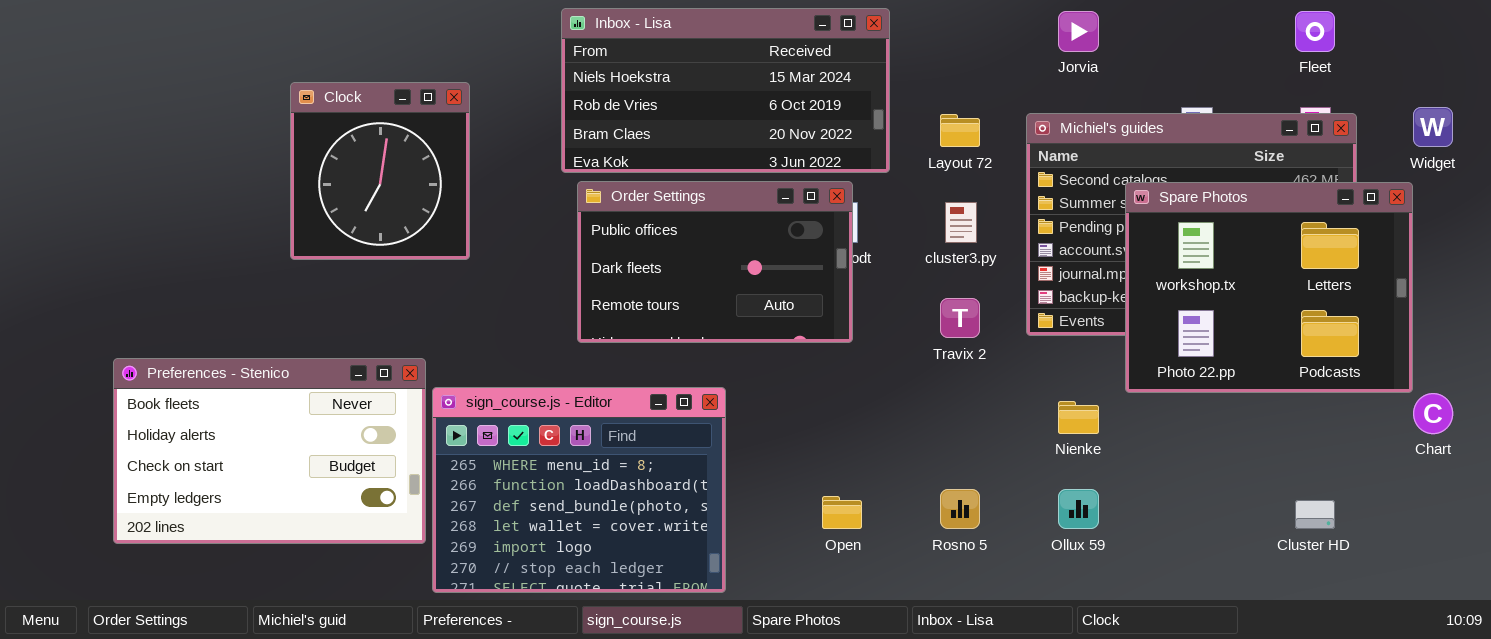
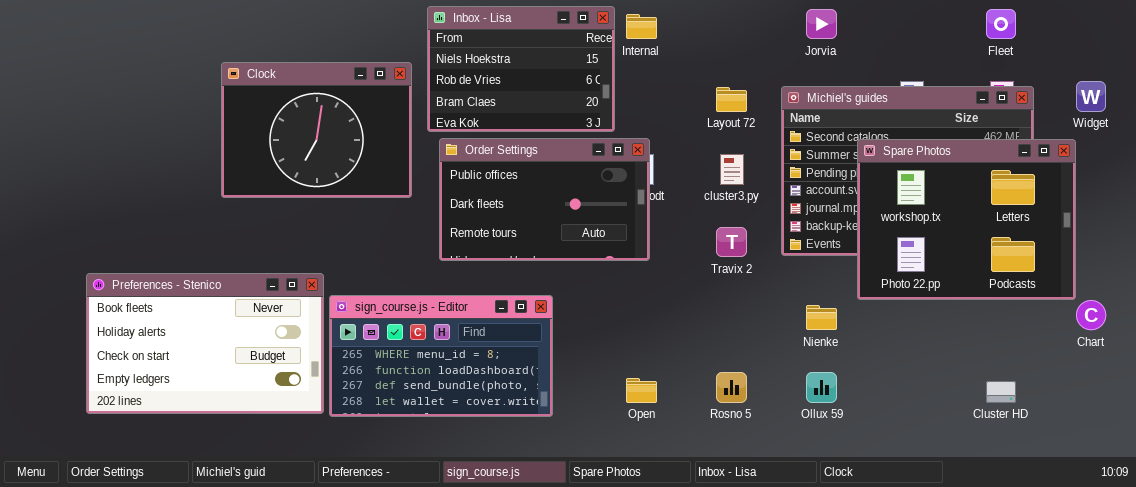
Inbox - Lisa: [561,8,890,173] -> [427,6,615,132], resized
Clock: [290,82,470,260] -> [221,62,412,198], resized
sign_course.js - Editor: [432,387,726,593] -> [329,295,553,417], resized

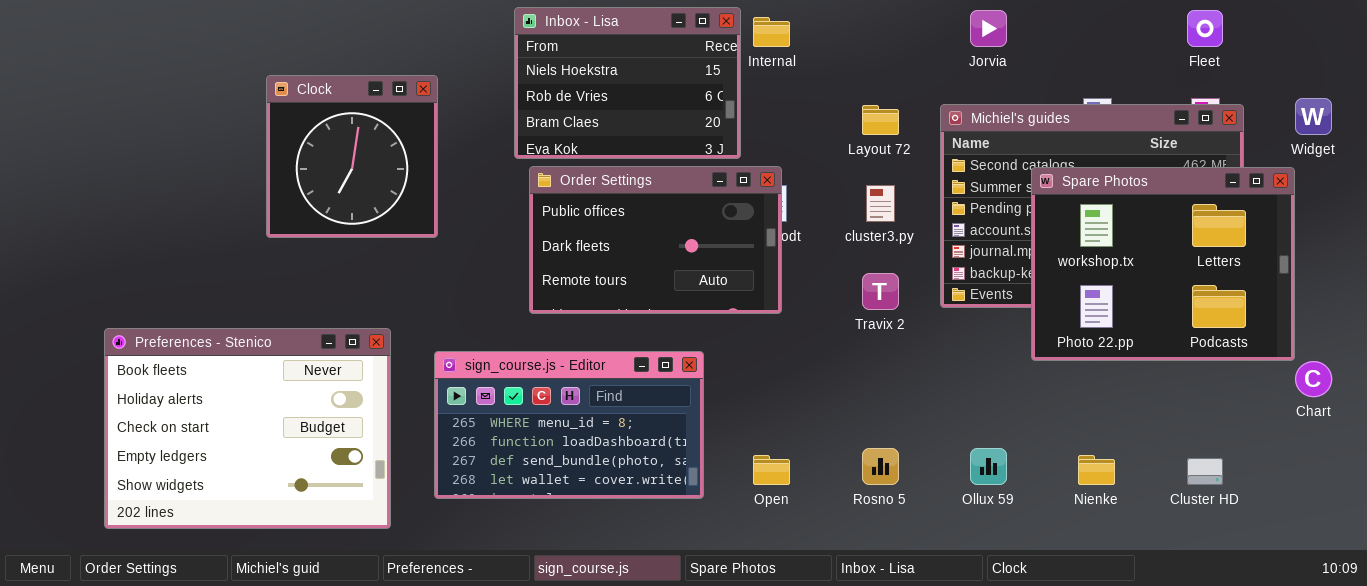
Clock: [221,62,412,198] -> [266,75,438,238], resized
Preferences - Stenico: [86,273,324,414] -> [104,328,391,529], resized
sign_course.js - Editor: [329,295,553,417] -> [434,351,704,499], moved
Nienke: [806,305,837,330] -> [1078,455,1115,485], moved

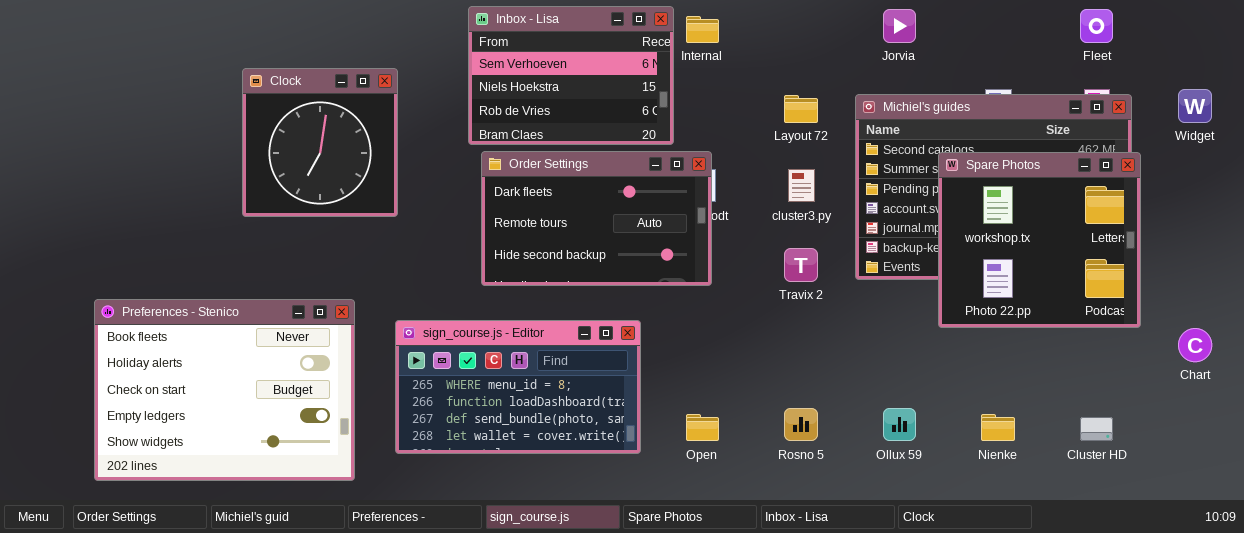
Inbox - Lisa: [514,7,741,159] -> [468,6,674,145], scrolled up 1 row
Order Settings: [529,166,782,314] -> [481,151,712,286], scrolled down 1 row
Spare Photos: [1031,167,1295,361] -> [938,152,1141,328], resized

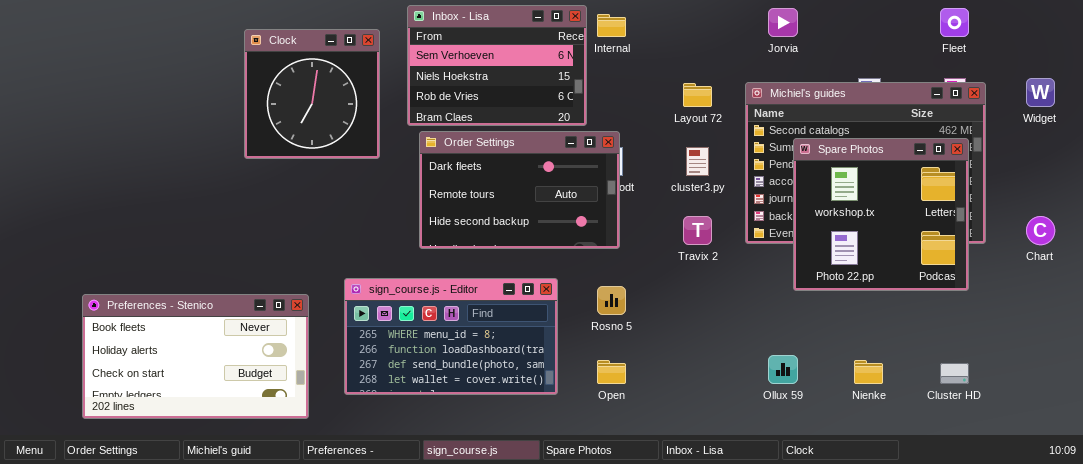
Clock: [242,68,398,217] -> [244,29,380,159], moved
Spare Photos: [938,152,1141,328] -> [793,138,969,291], moved
Preferences - Stenico: [94,299,355,481] -> [82,294,309,419], resized
Chart: [1178,328,1212,362] -> [1026,216,1055,245], moved
Rosno 5: [784,408,818,441] -> [597,286,626,315], moved

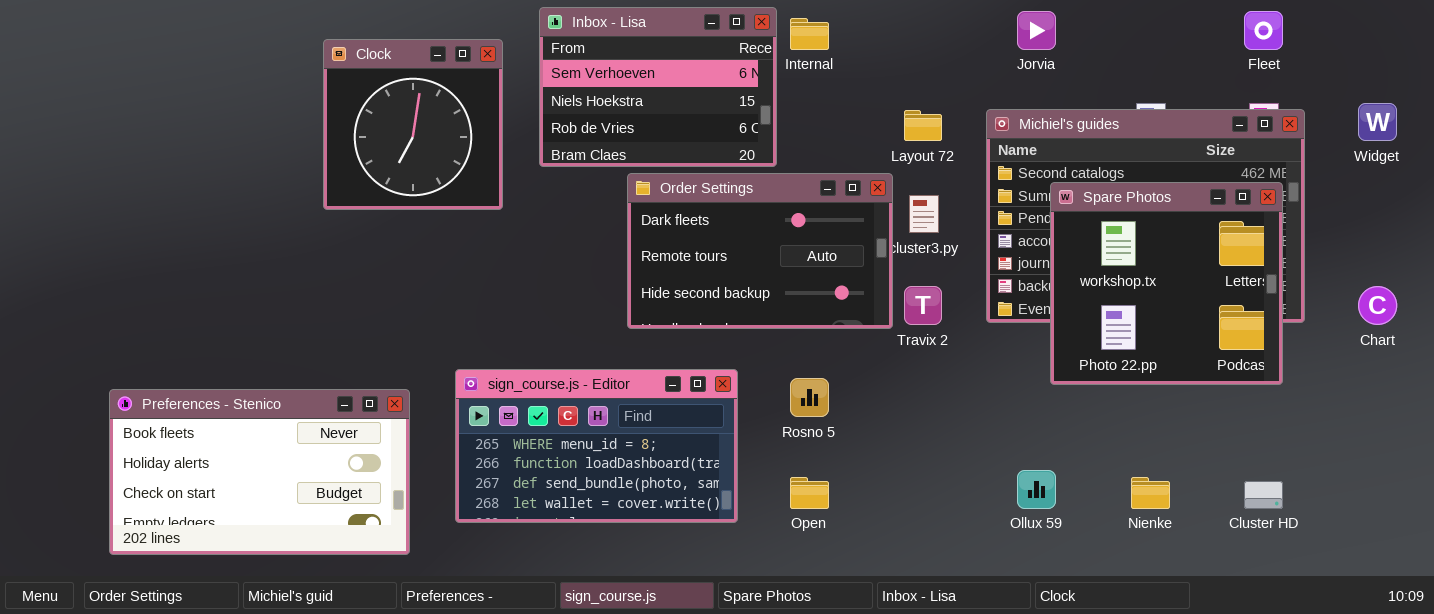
Order Settings: [419,131,620,249] -> [627,173,893,329], moved

